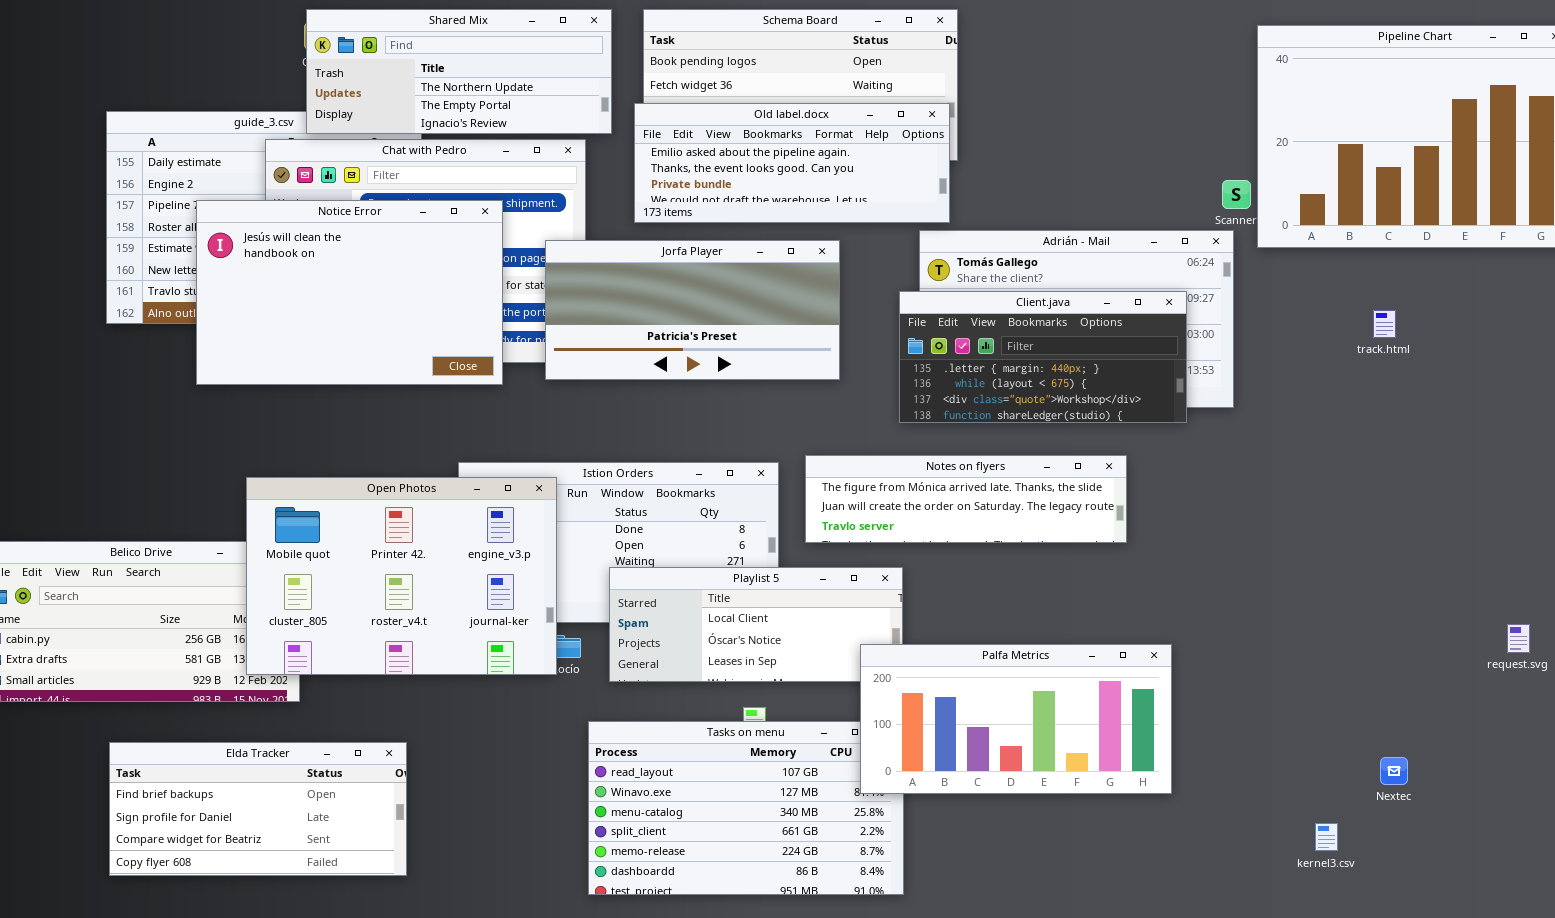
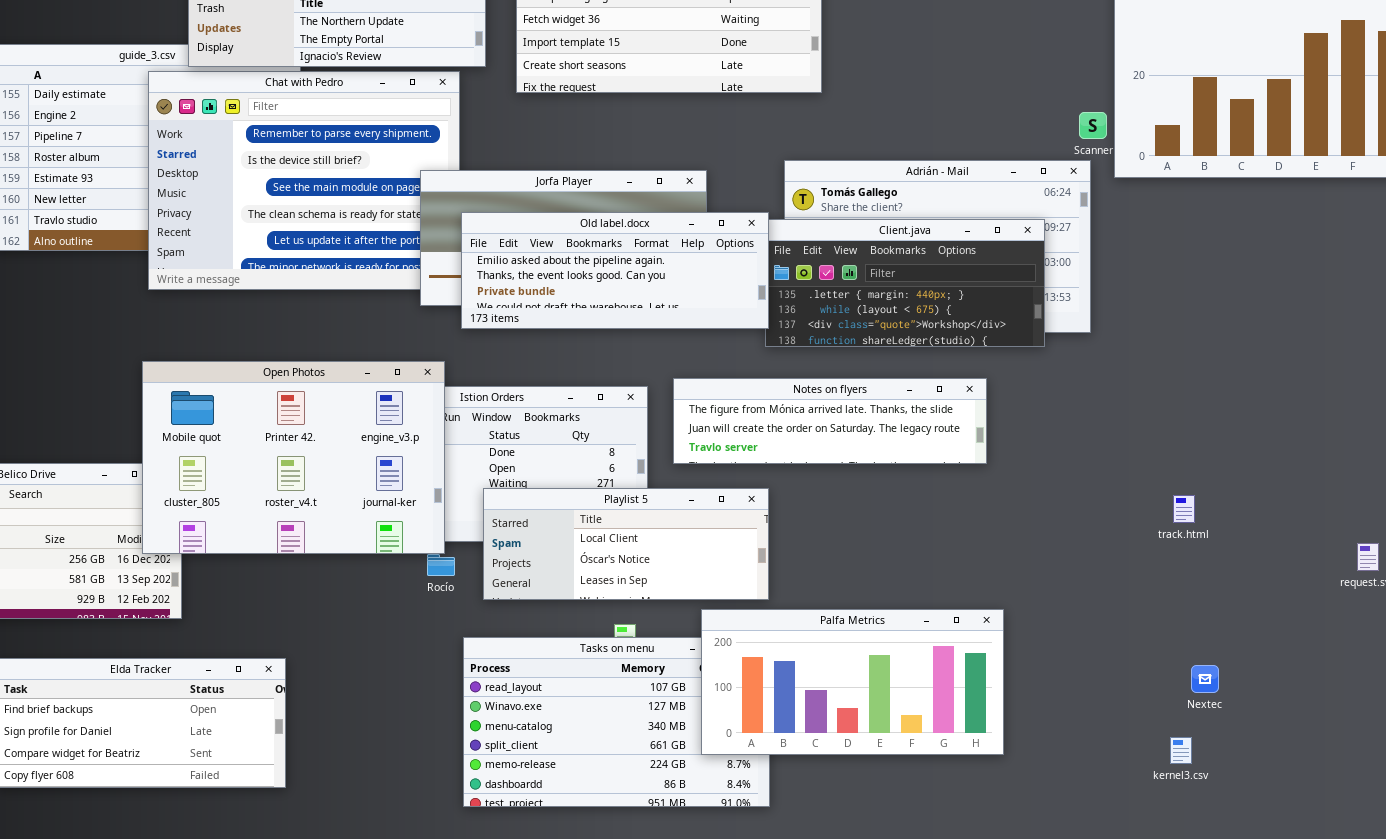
Old label.docx: [634,103,950,223] -> [461,212,769,329], moved
Notice Error: [196,200,503,385] -> none, closed
track.html: [1373,310,1396,338] -> [1173,495,1195,523], moved
Open Photos: [246,477,557,675] -> [142,361,445,554], moved
Palfa Metrics: [860,644,1172,794] -> [701,609,1004,755], moved
Nextec: [1380,757,1408,785] -> [1191,665,1219,693], moved

